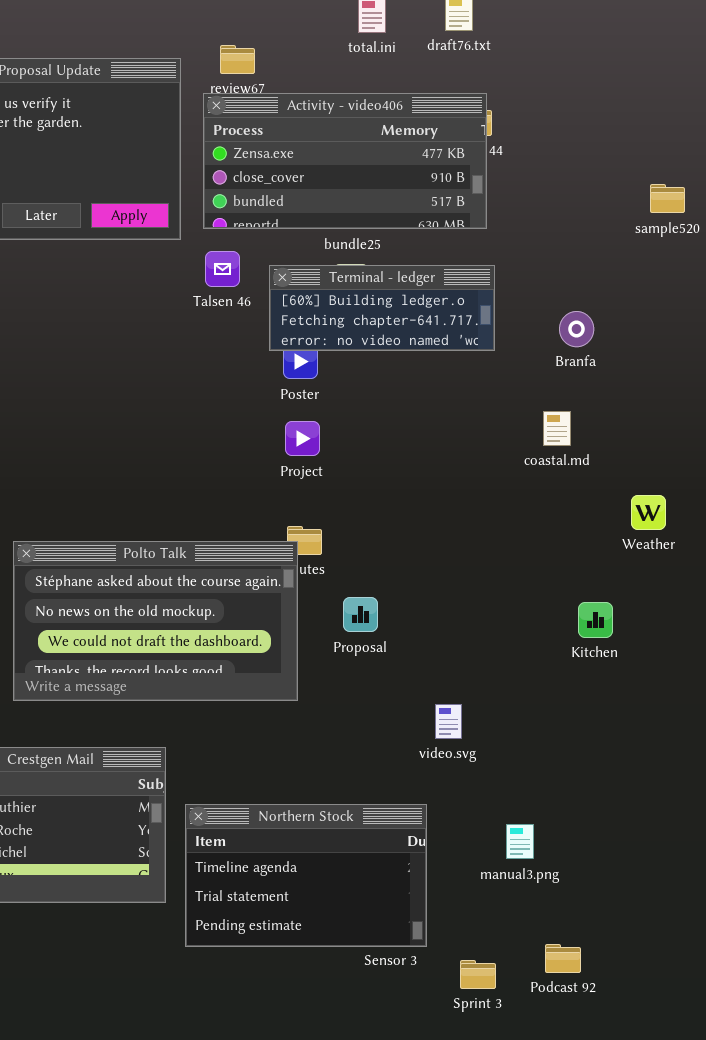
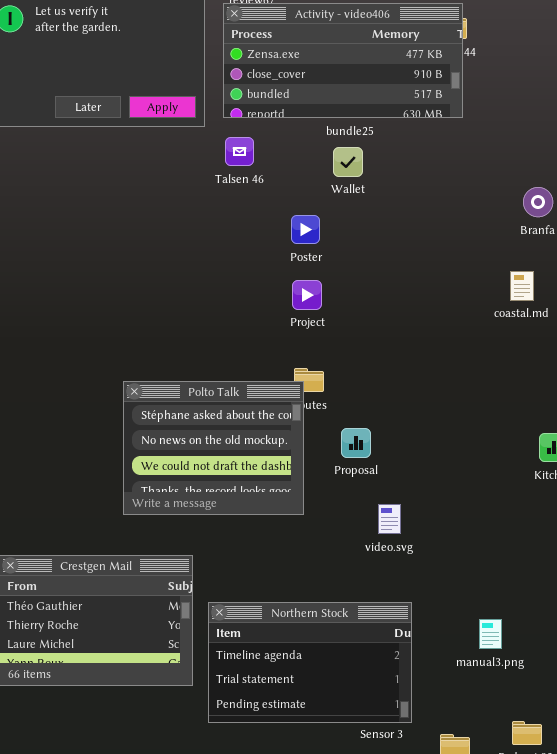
Terminal - ledger: [269,265,495,351] -> none, closed
Polto Talk: [13,541,298,701] -> [123,381,304,515], resized
video.svg: [435,704,462,739] -> [378,504,401,534], moved

